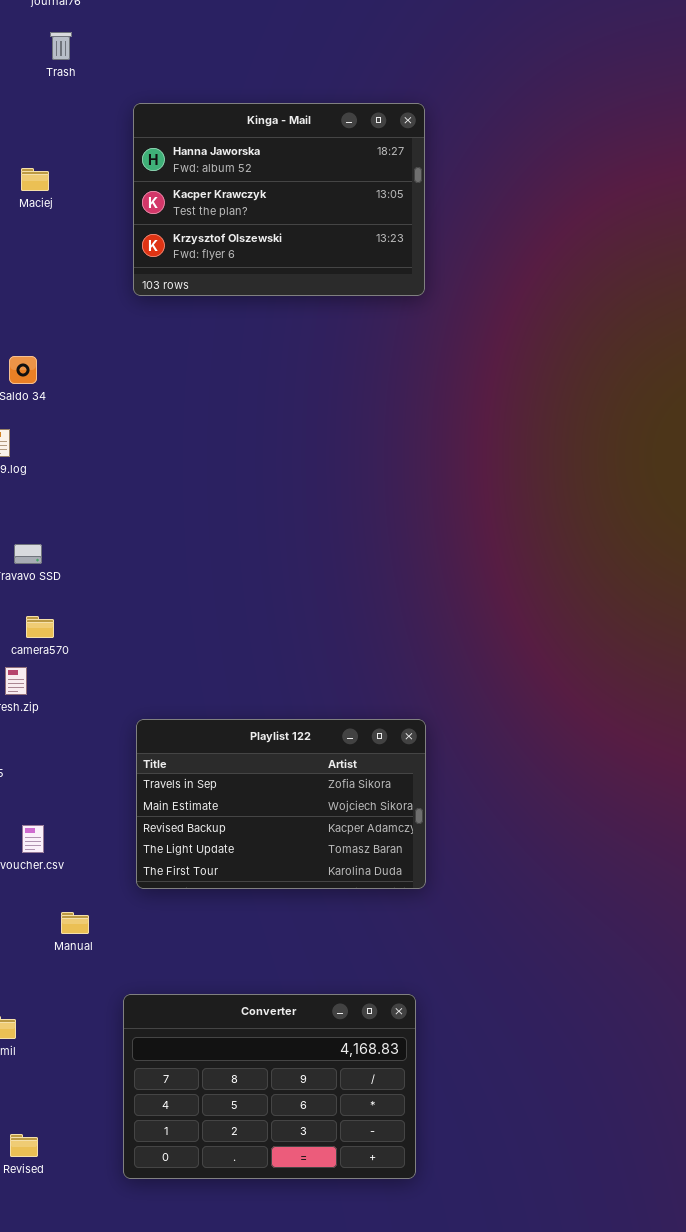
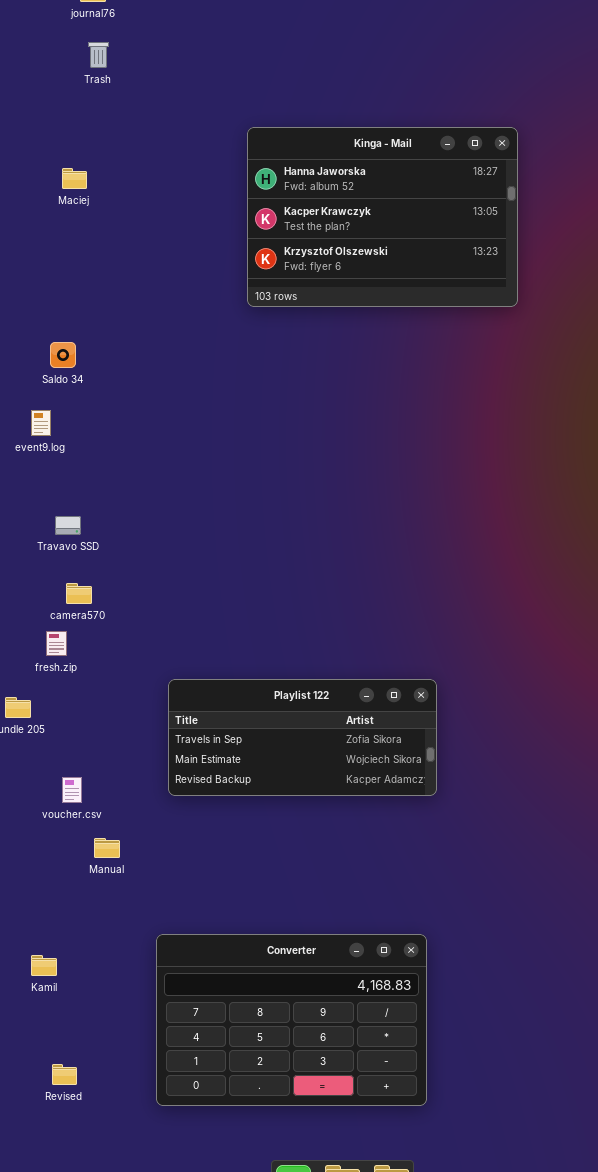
Kinga - Mail: [133,103,425,296] -> [247,127,518,307], moved
Playlist 122: [136,719,426,889] -> [168,679,437,796], resized
Manual: [61,912,89,934] -> [94,838,120,858], moved

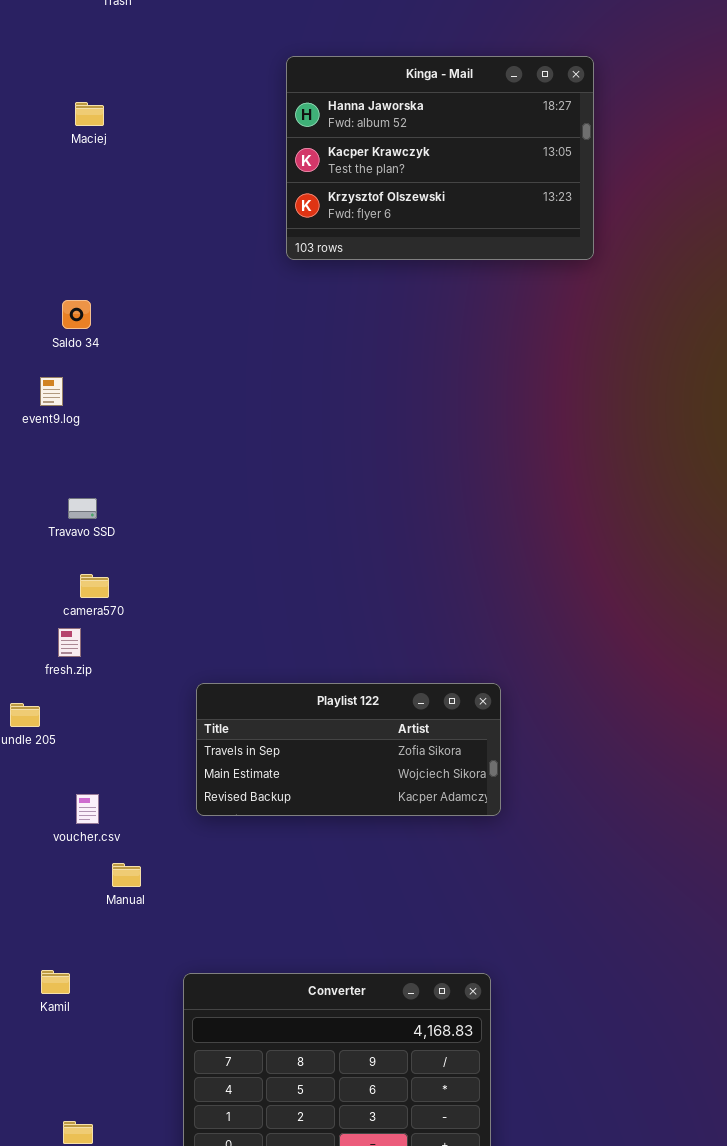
Kamil: [31,955,57,976] -> [41,970,70,994], moved

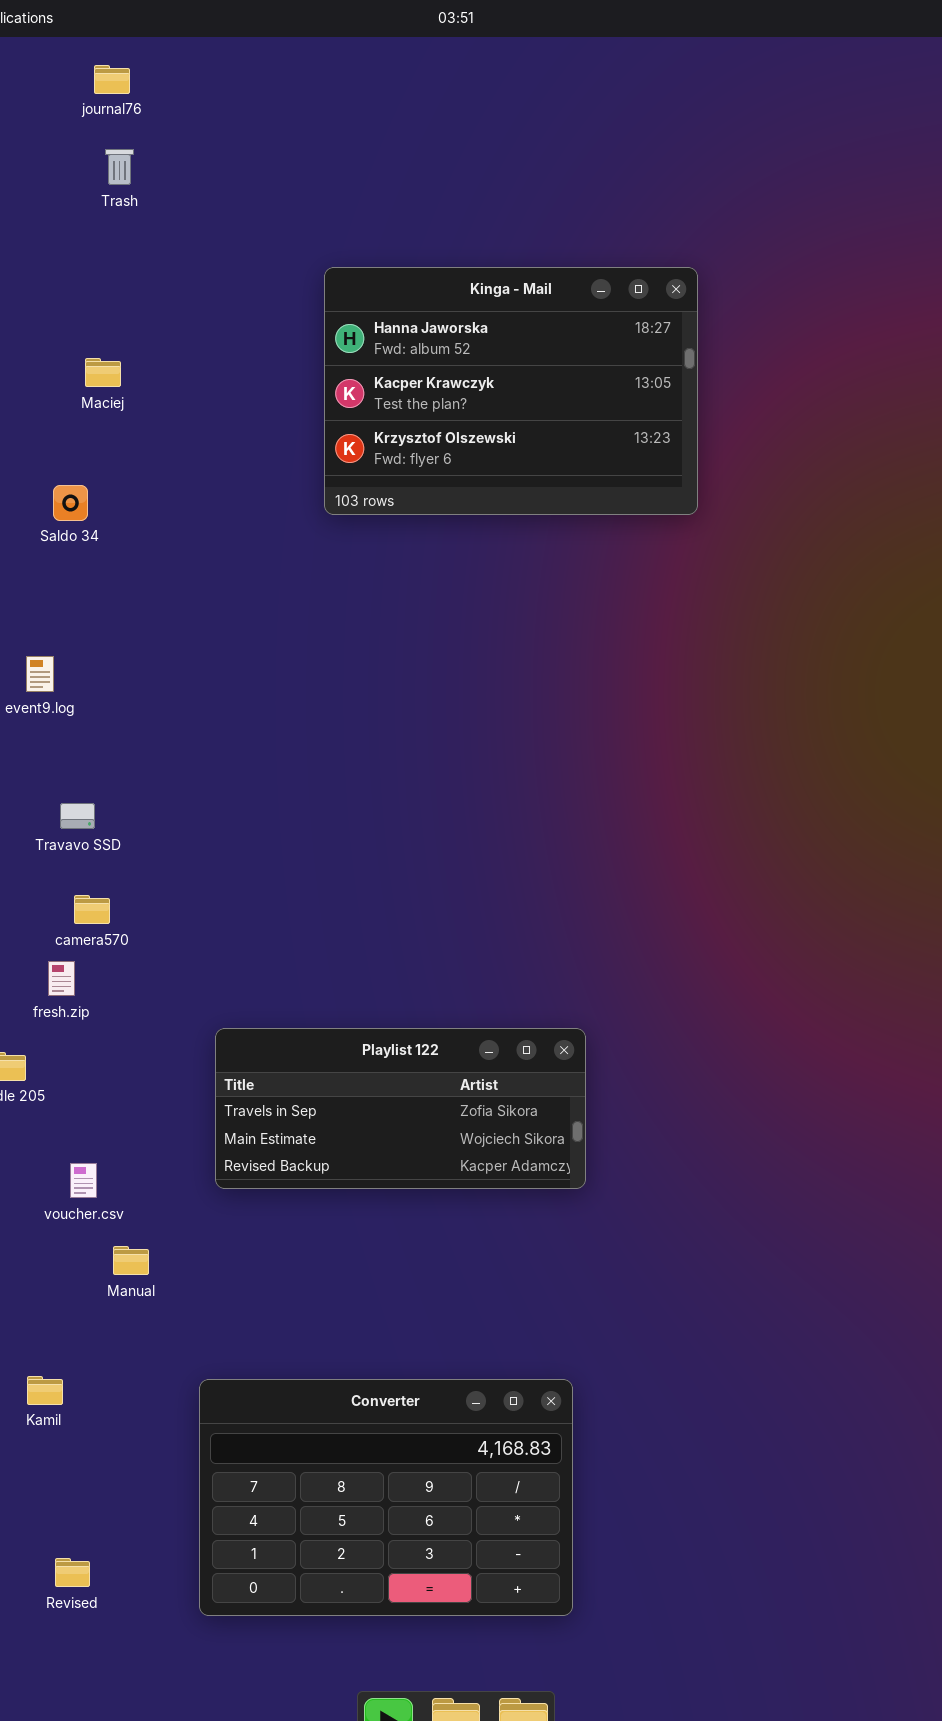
Maciej: [75,102,104,126] -> [85,358,121,387], moved
Saldo 34: [62,300,91,329] -> [53,485,88,521], moved

